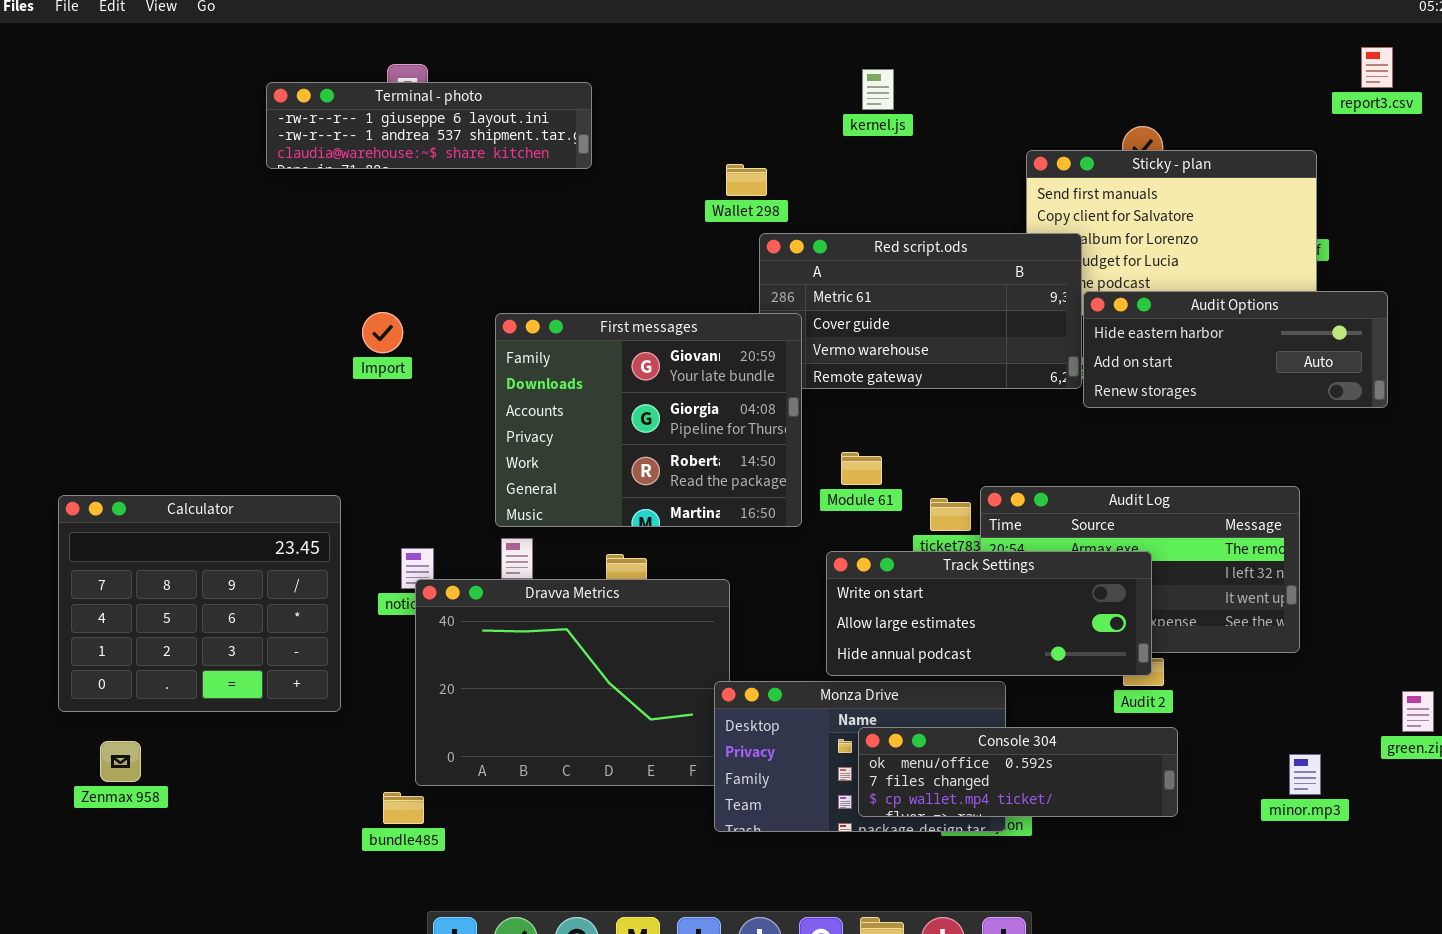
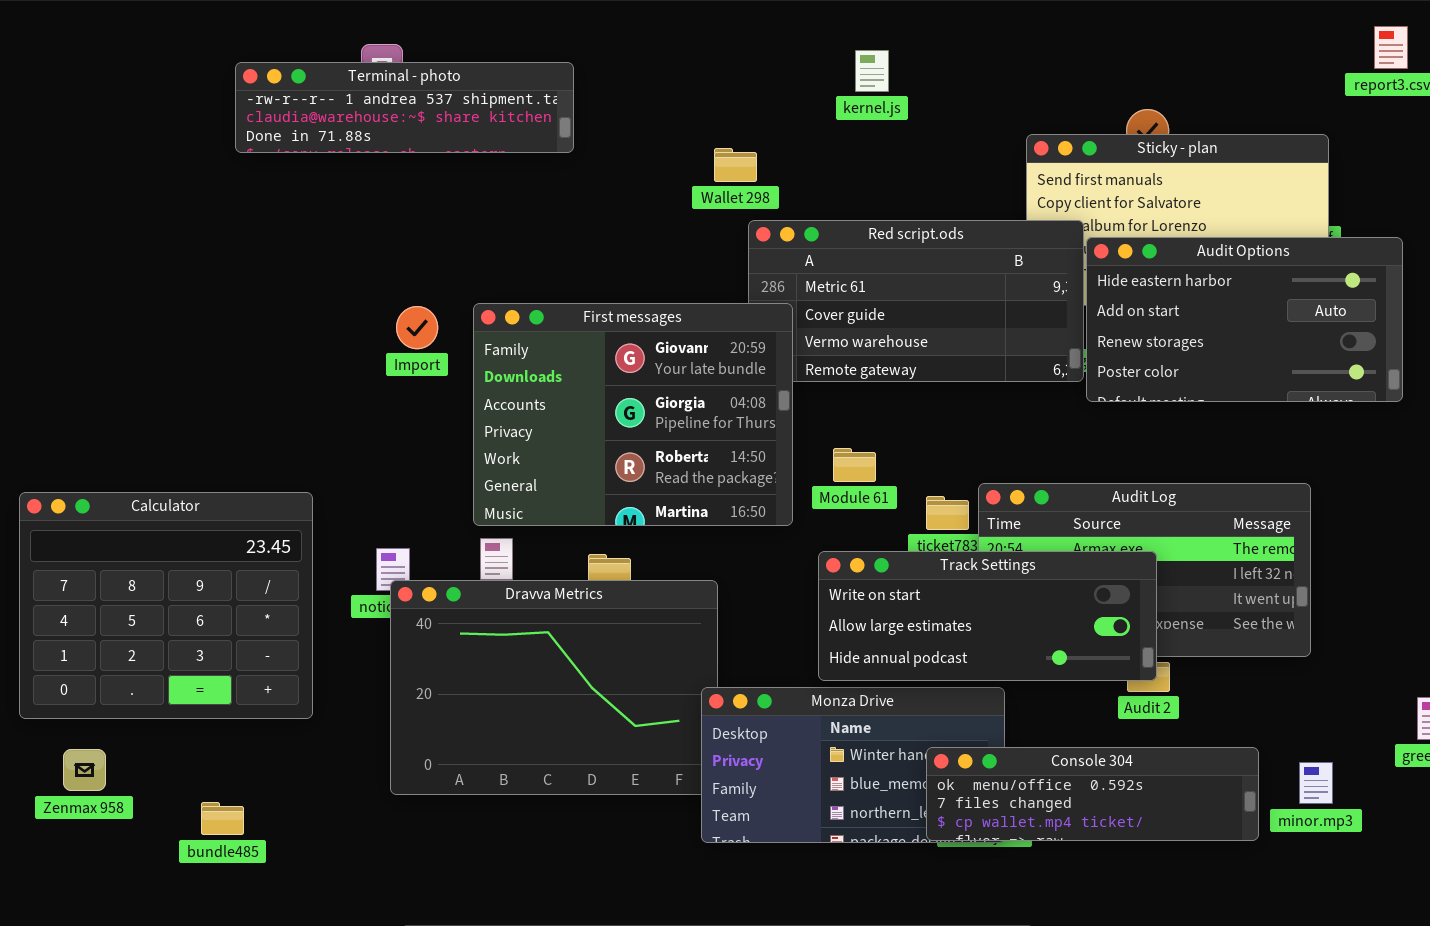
Terminal - photo: [266,82,592,169] -> [235,62,574,153], scrolled down 1 row
Audit Options: [1083,291,1388,408] -> [1086,237,1403,402], resized
Import: [362,312,403,353] -> [396,306,438,349], moved
Console 304: [858,727,1178,817] -> [926,747,1259,841], moved
bundle485: [383,792,424,824] -> [201,802,244,835], moved

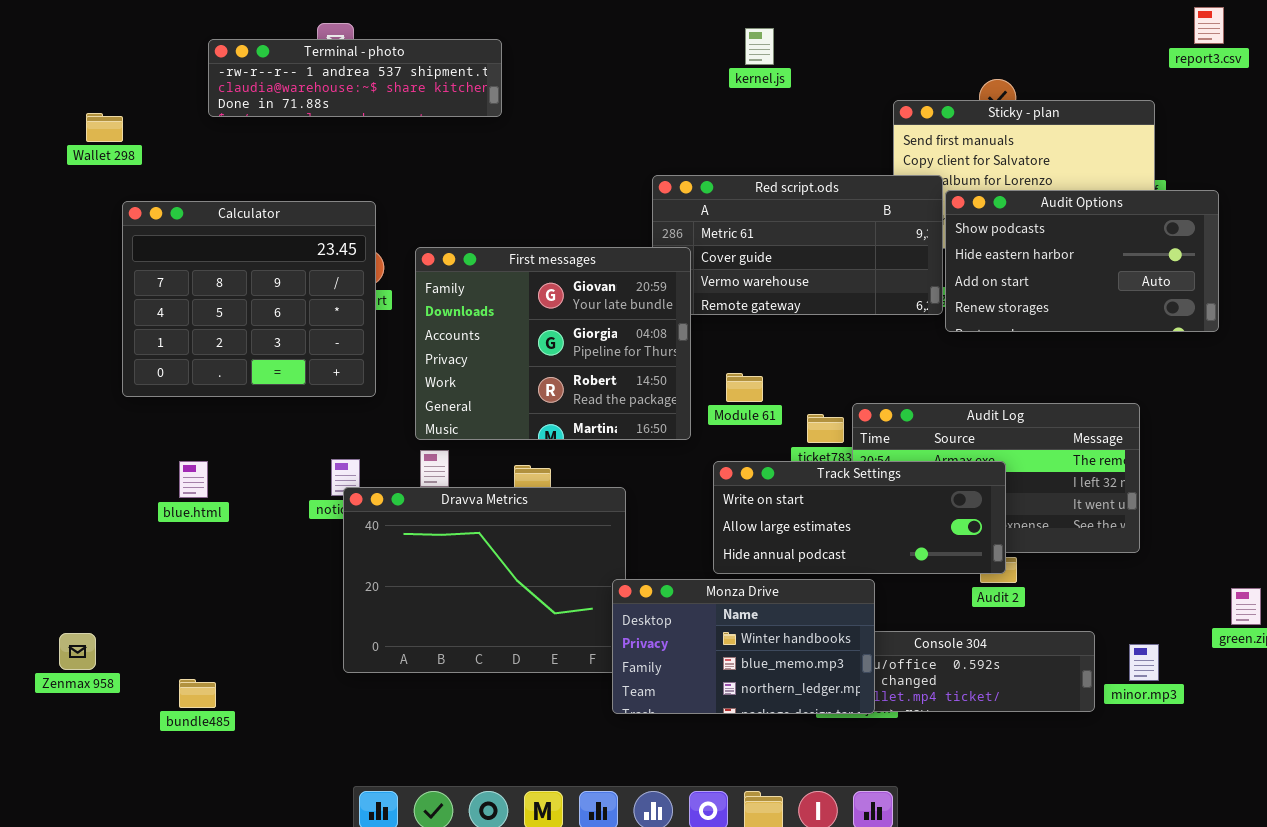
Wallet 298: [714,148,757,182] -> [86,113,123,142], moved
Audit Options: [1086,237,1403,402] -> [945,190,1219,332], scrolled up 1 row
Calculator: [19,492,313,719] -> [122,201,376,397], moved
Monza Drive: [701,687,1005,843] -> [612,579,875,714], raised

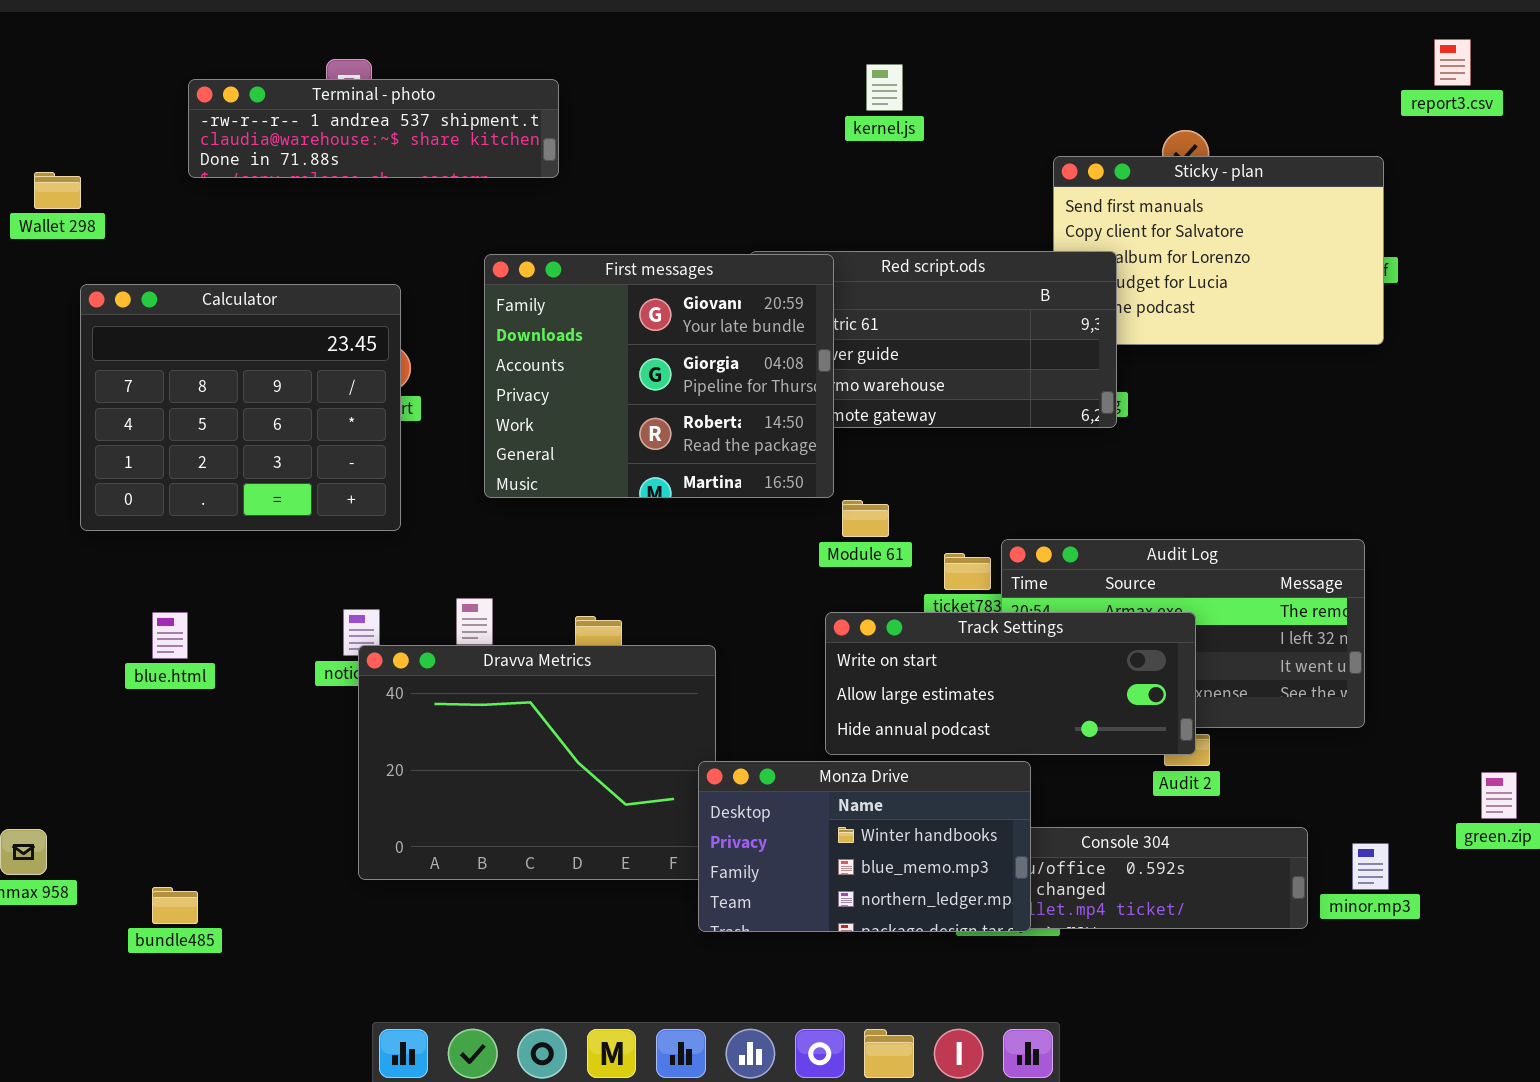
Audit Options: [945,190,1219,332] -> none, closed
First messages: [415,247,691,440] -> [484,254,834,498], moved

